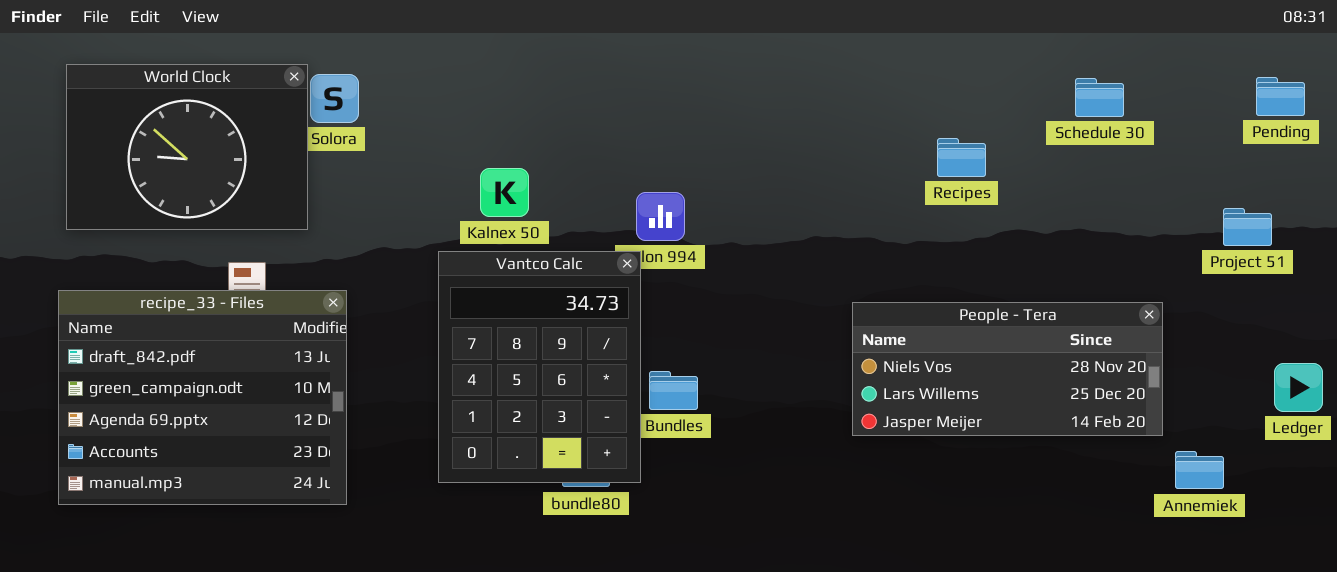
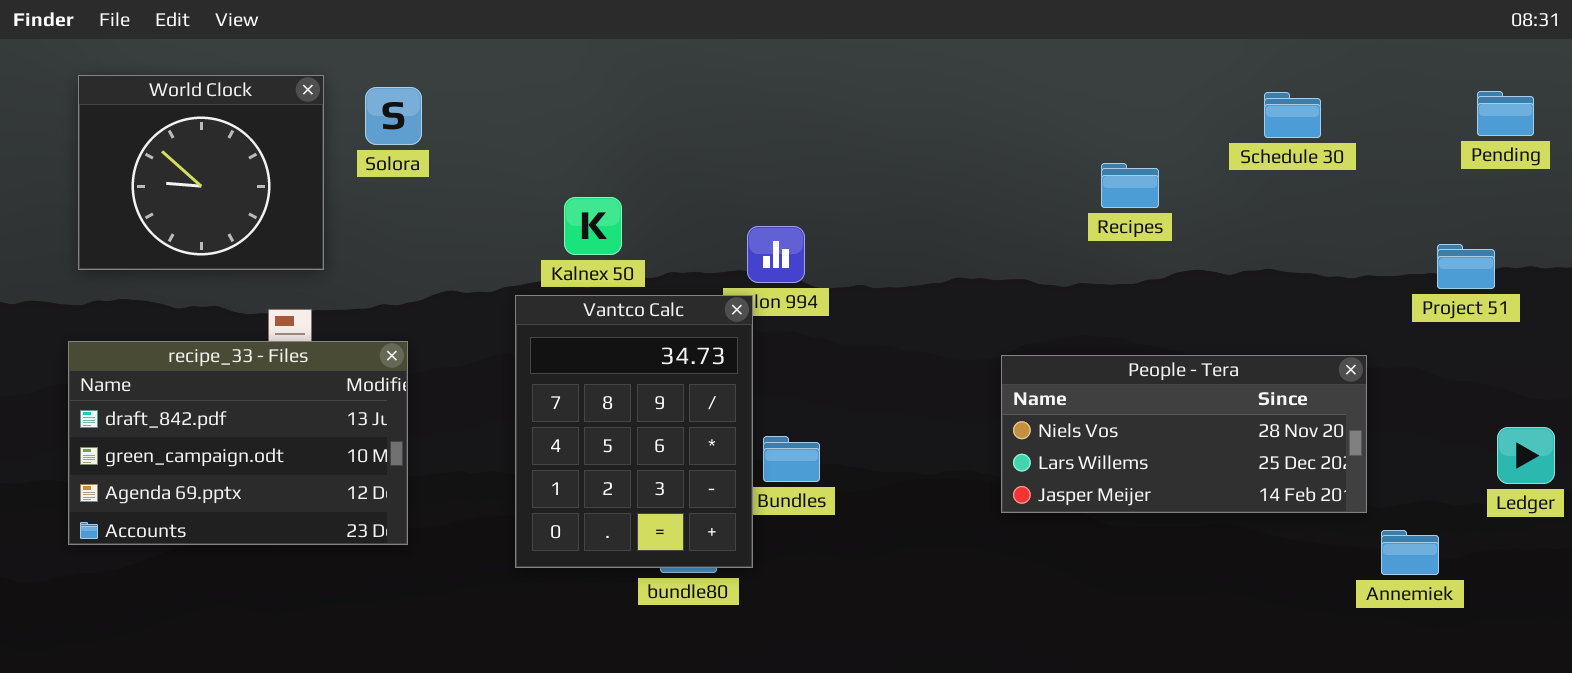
World Clock: [66,64,308,230] -> [78,75,324,270], resized
recipe_33 - Files: [58,290,347,505] -> [68,341,408,545], resized

